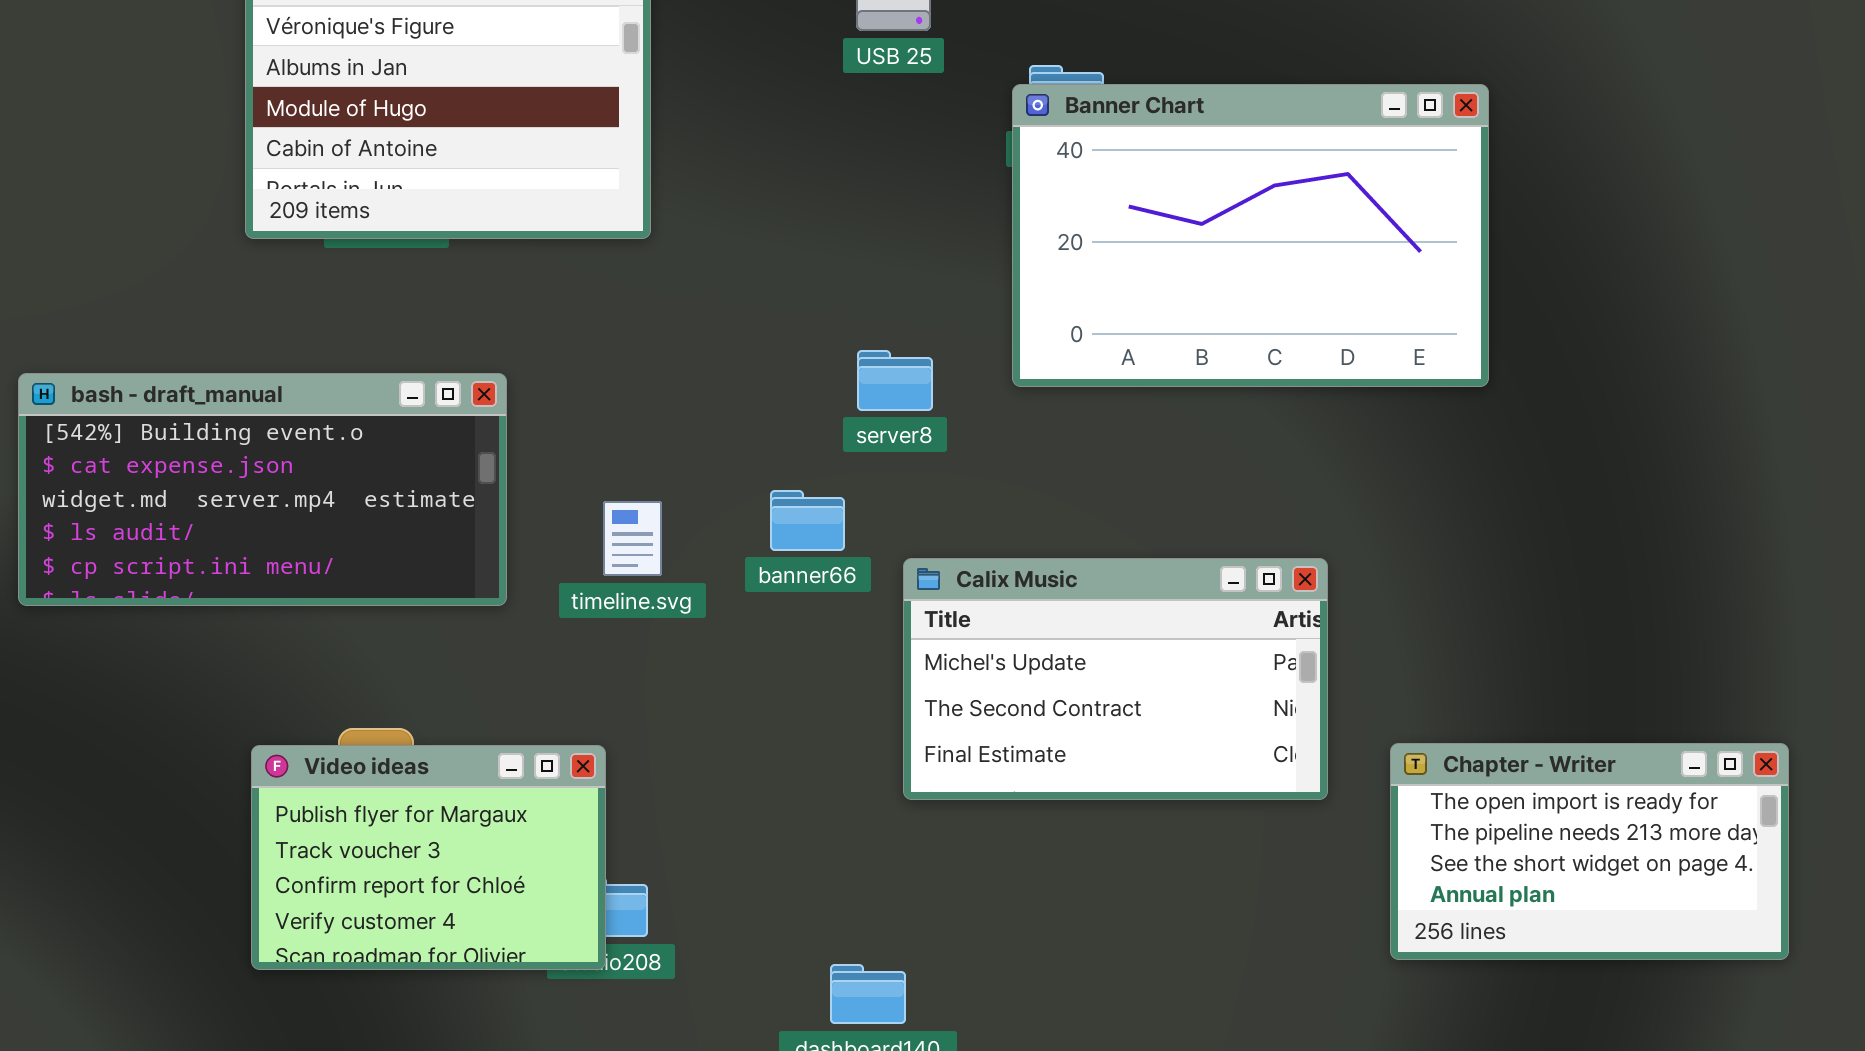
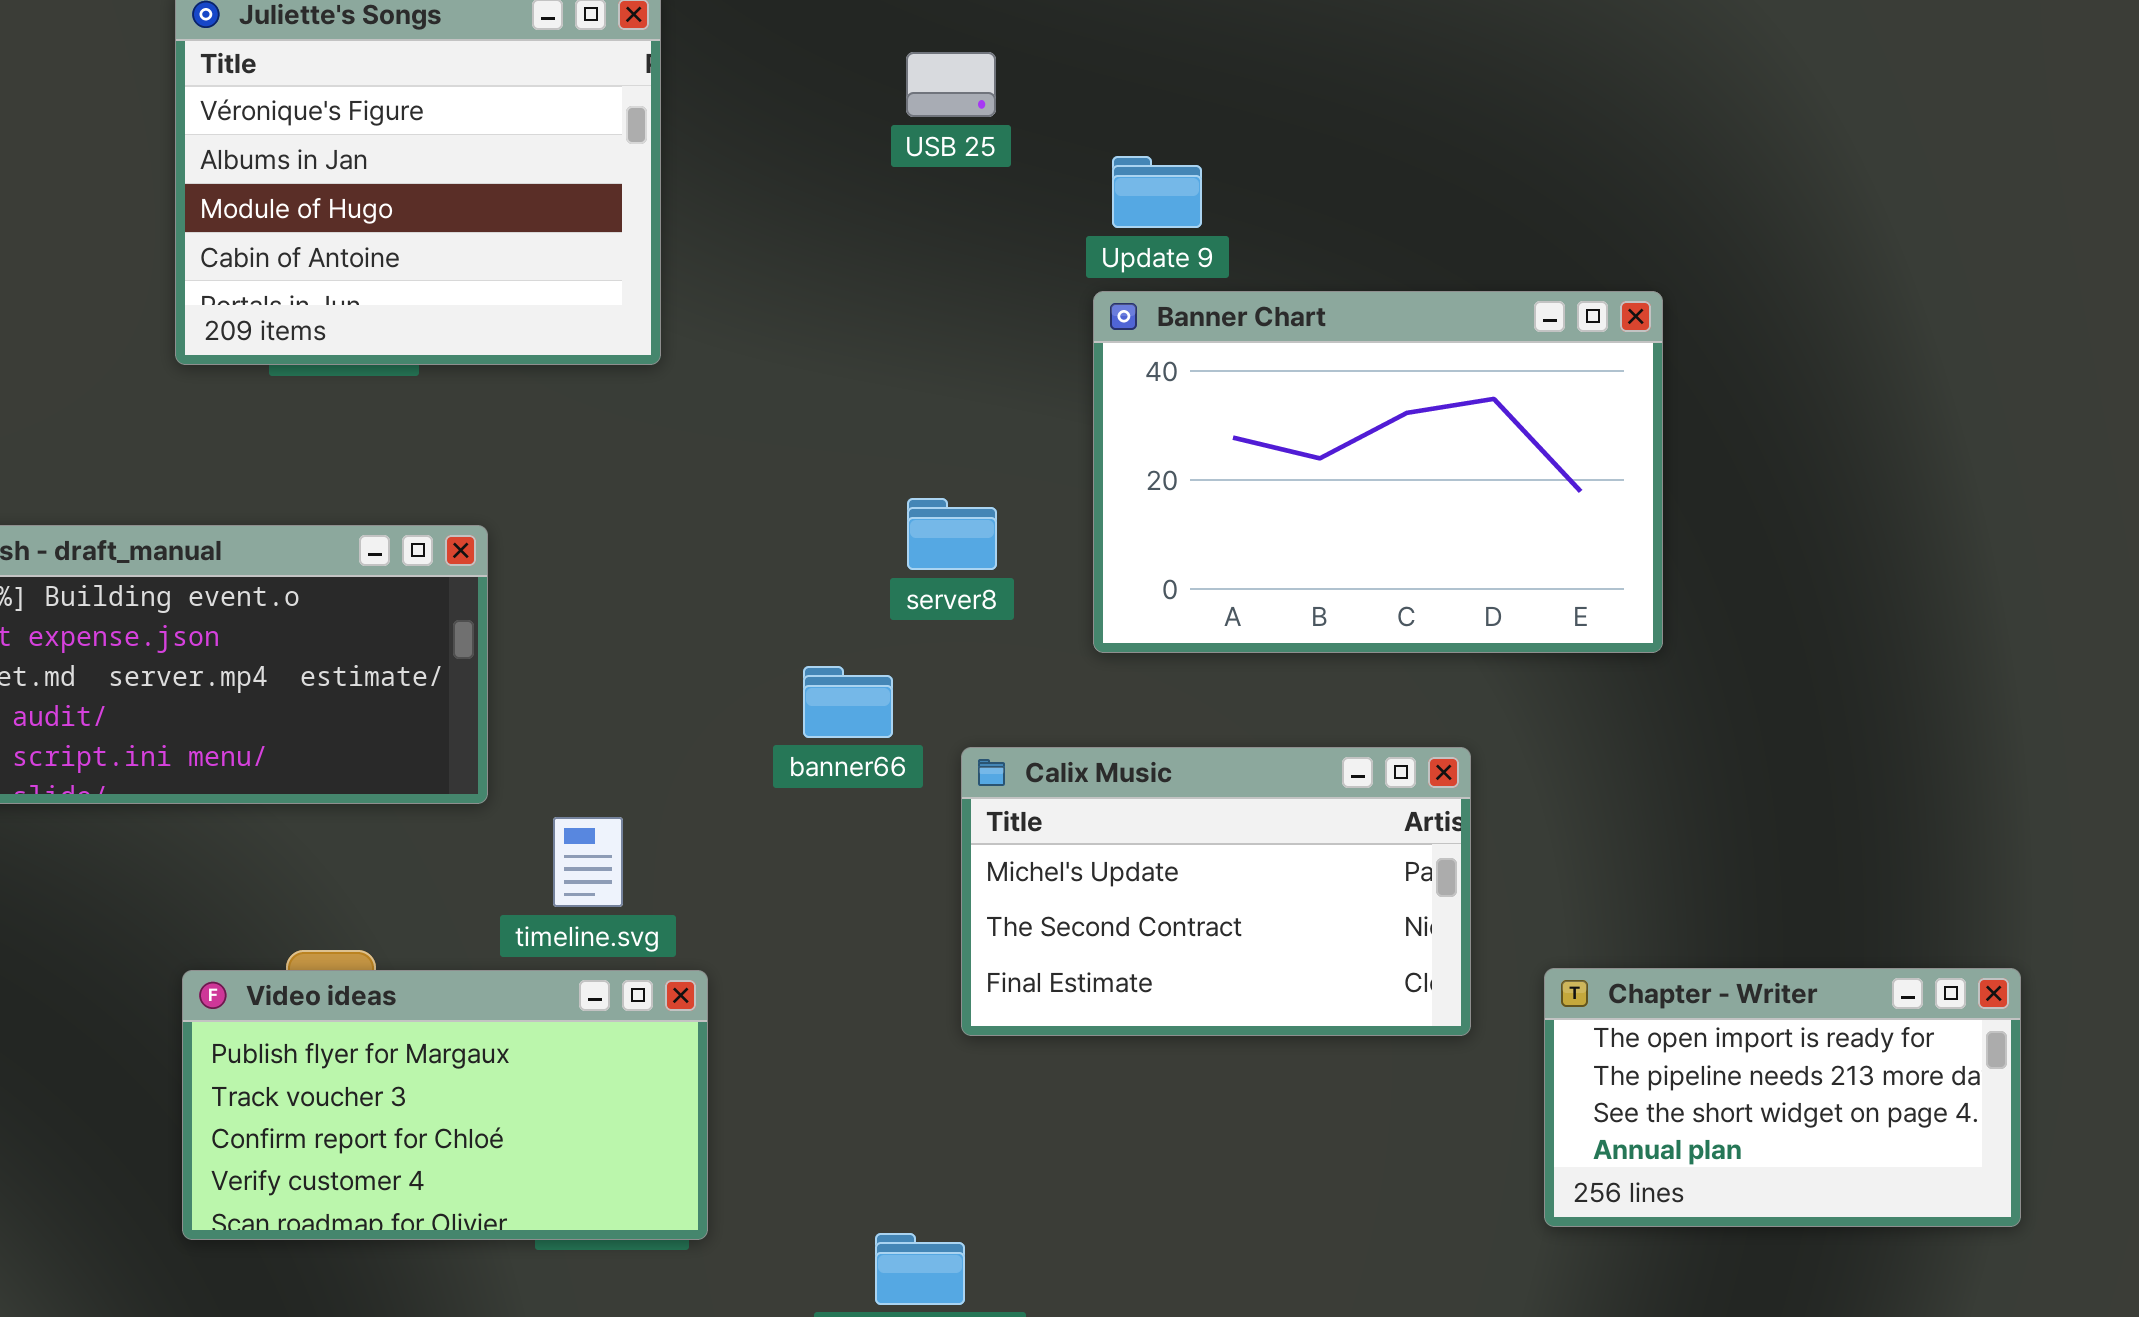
Banner Chart: [1012,84,1489,387] -> [1093,291,1663,653], moved
timeline.svg: [603,501,662,576] -> [553,817,623,907], moved
Video ideas: [251,745,606,970] -> [182,970,708,1240], resized

